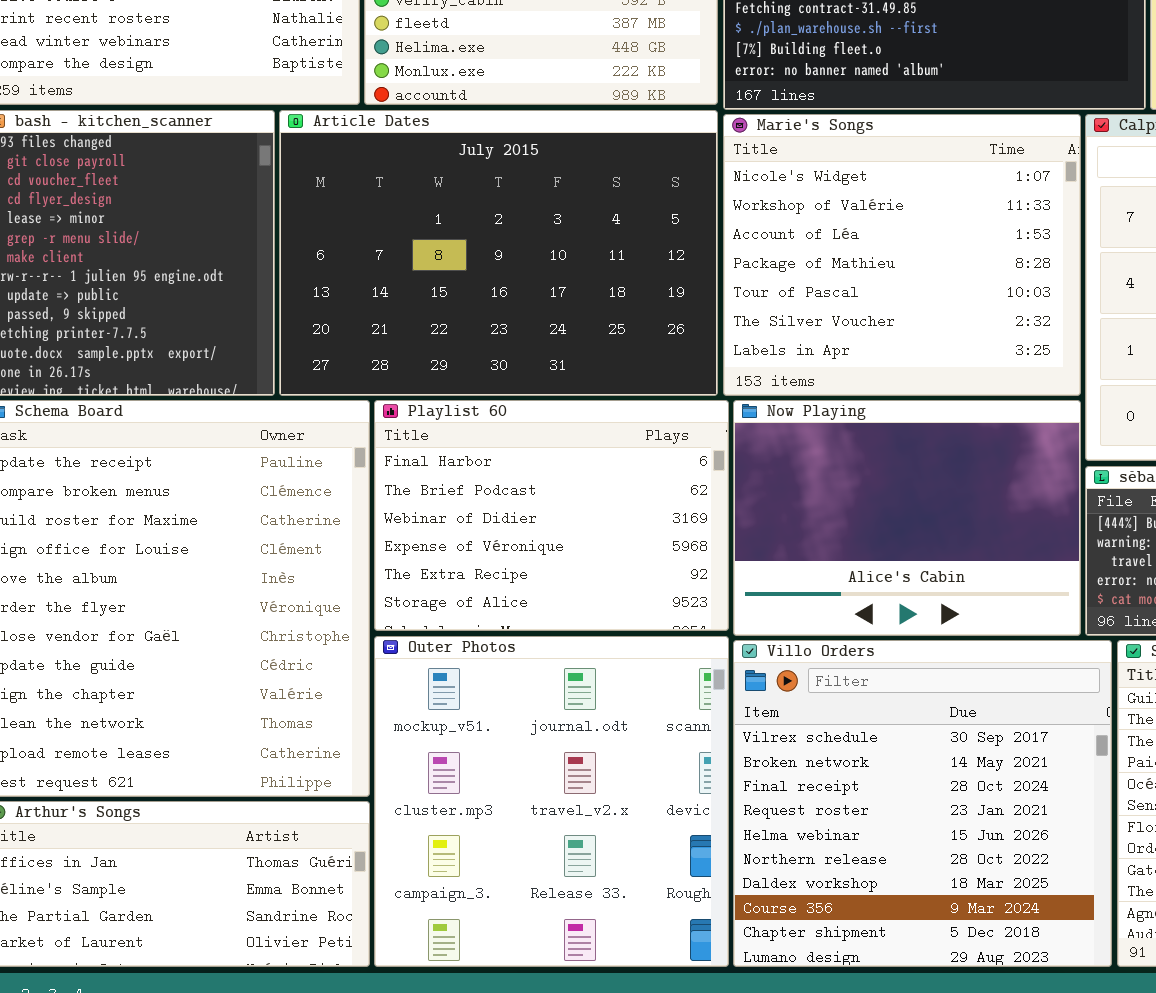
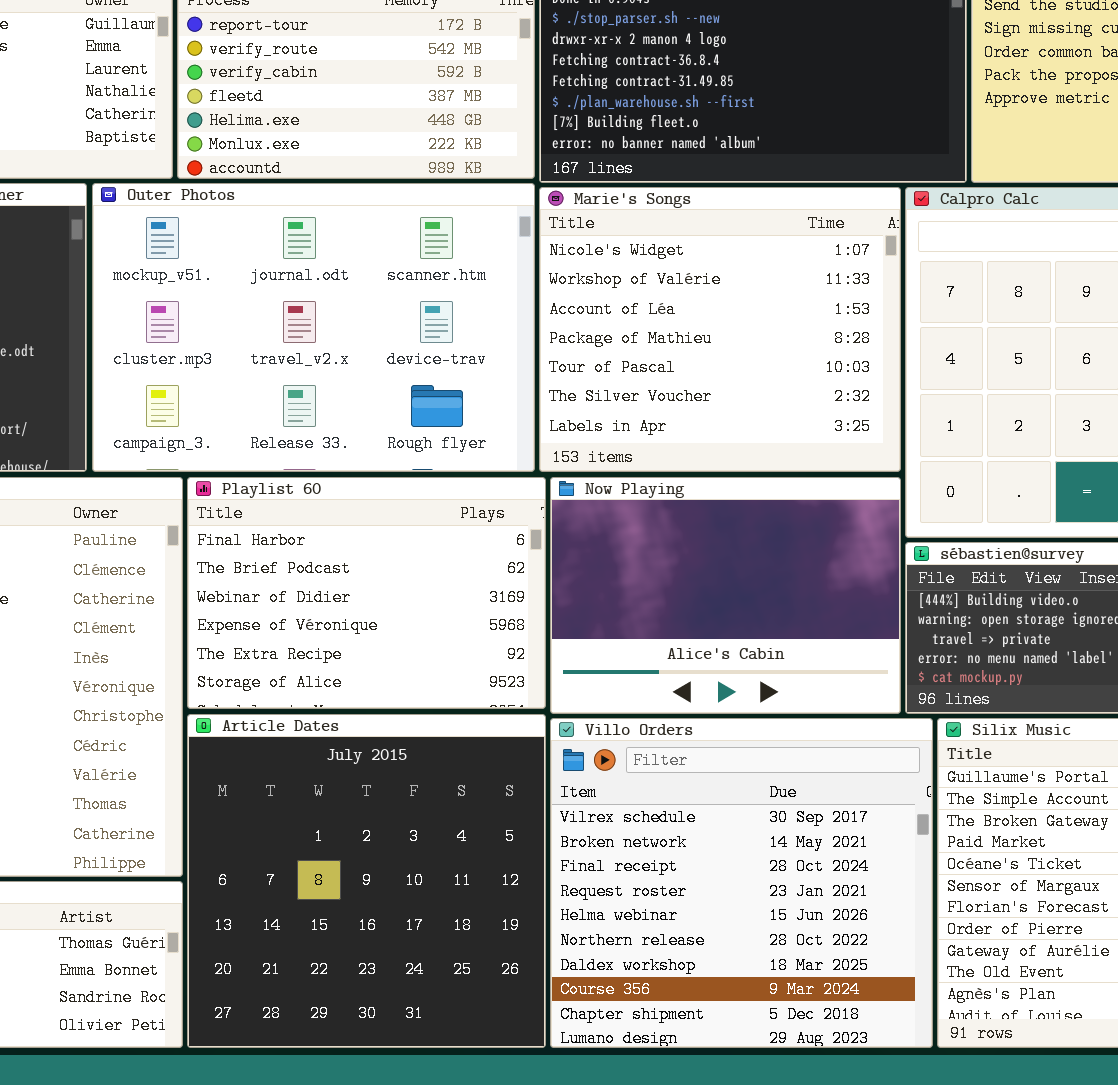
Article Dates: [279,110,718,396] -> [187,714,546,1048], moved, resized
Outer Photos: [374,636,729,967] -> [92,183,535,472], moved, resized

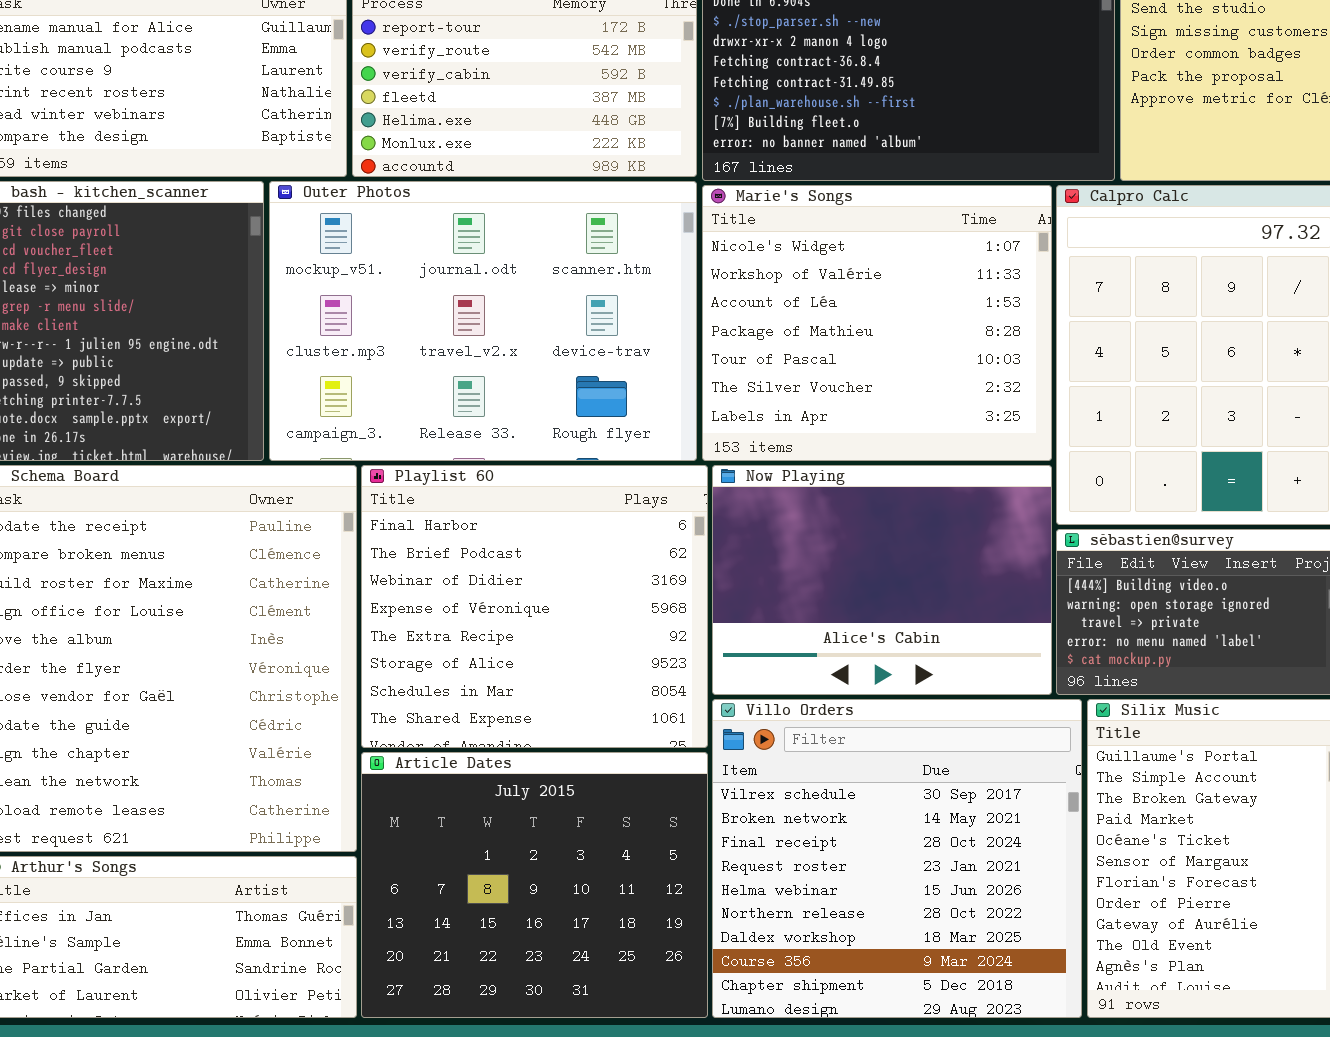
Playlist 60: [187,477,546,709] -> [361,465,708,748], resized
Article Dates: [187,714,546,1048] -> [361,752,708,1018], resized

